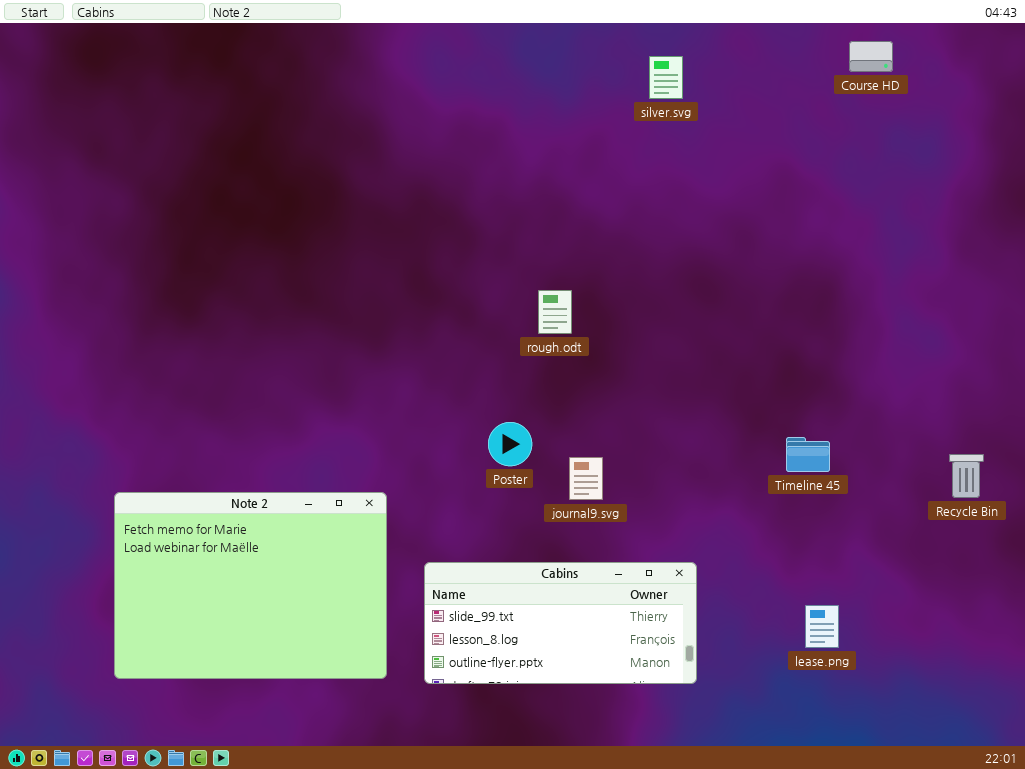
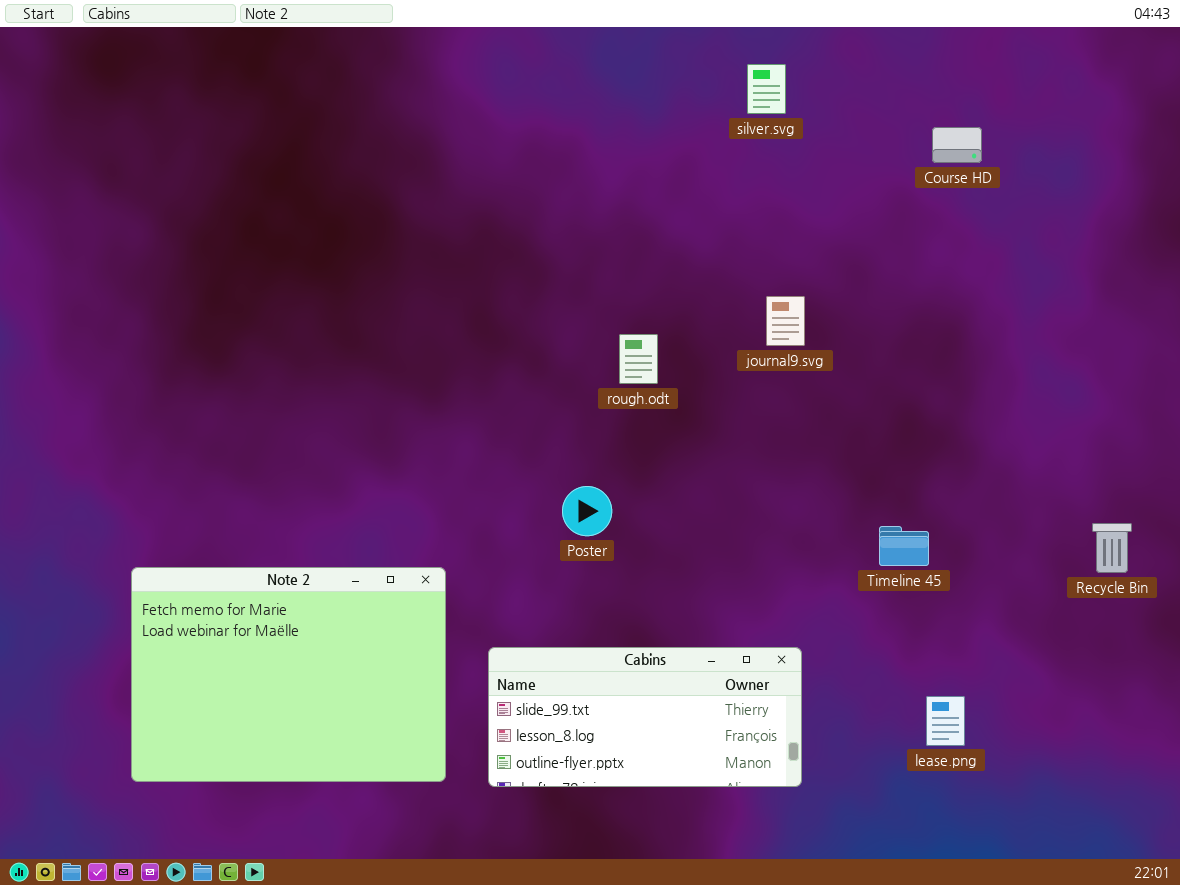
Course HD: [849,41,893,72] -> [932,127,982,163], moved
Timeline 45: [786,437,830,472] -> [879,526,929,566], moved
journal9.svg: [569,457,603,500] -> [766,296,805,346], moved

